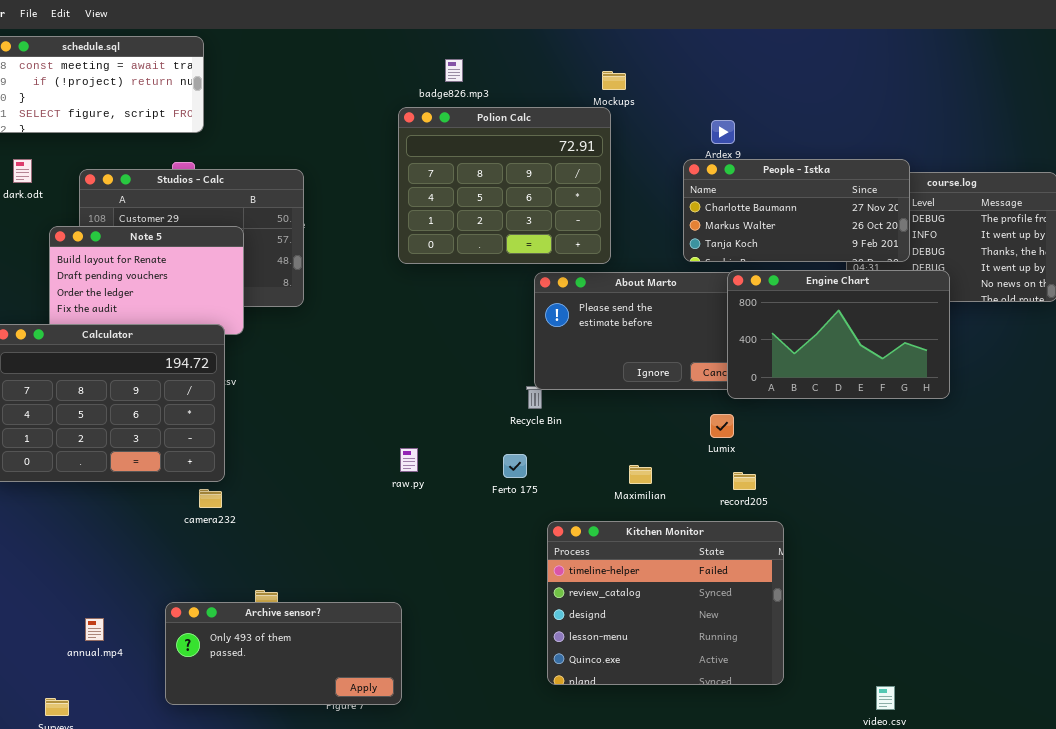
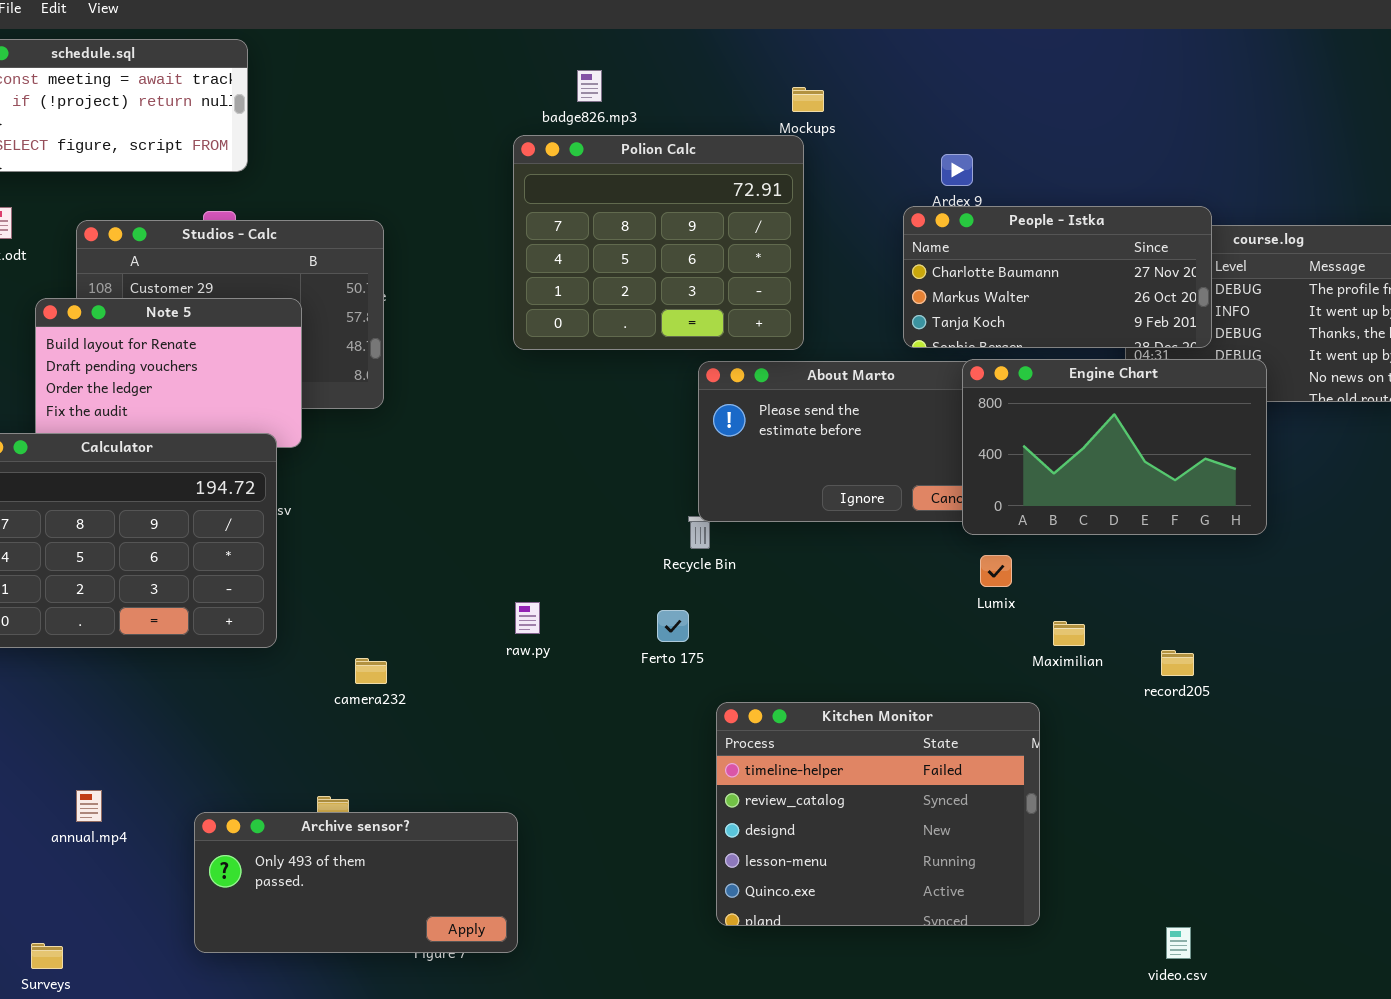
Lumix: [710,414,734,438] -> [980,555,1012,587], moved
Maximilian: [629,465,652,484] -> [1053,621,1085,646], moved
record205: [733,472,756,490] -> [1161,650,1194,676], moved
camera232: [199,489,222,508] -> [355,658,387,684], moved
annual.mp4: [85,618,104,641] -> [76,790,102,822], moved

